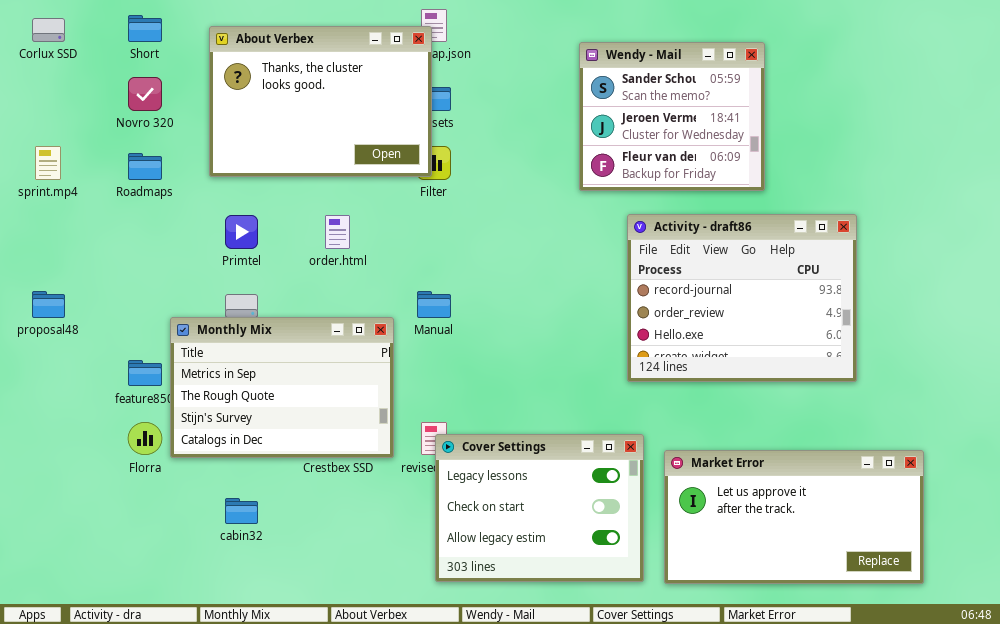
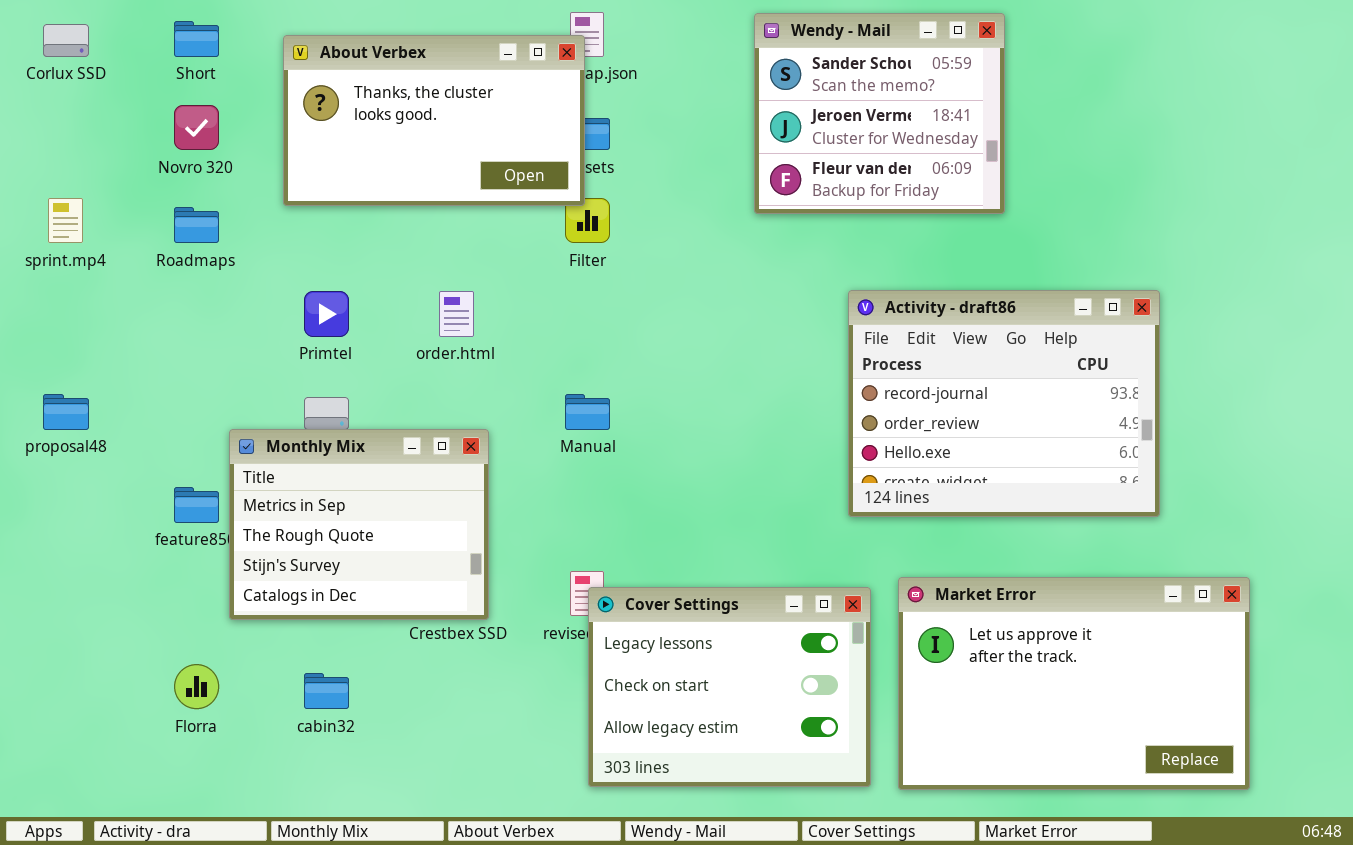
About Verbex: [209,26,432,177] -> [283,35,585,206], resized
Wendy - Mail: [579,42,765,191] -> [754,13,1005,214], moved
Monthly Mix: [170,317,394,458] -> [229,429,489,620], resized
Florra: [128,422,162,455] -> [174,664,219,709], moved
Market Error: [664,450,924,584] -> [898,577,1250,790], resized

